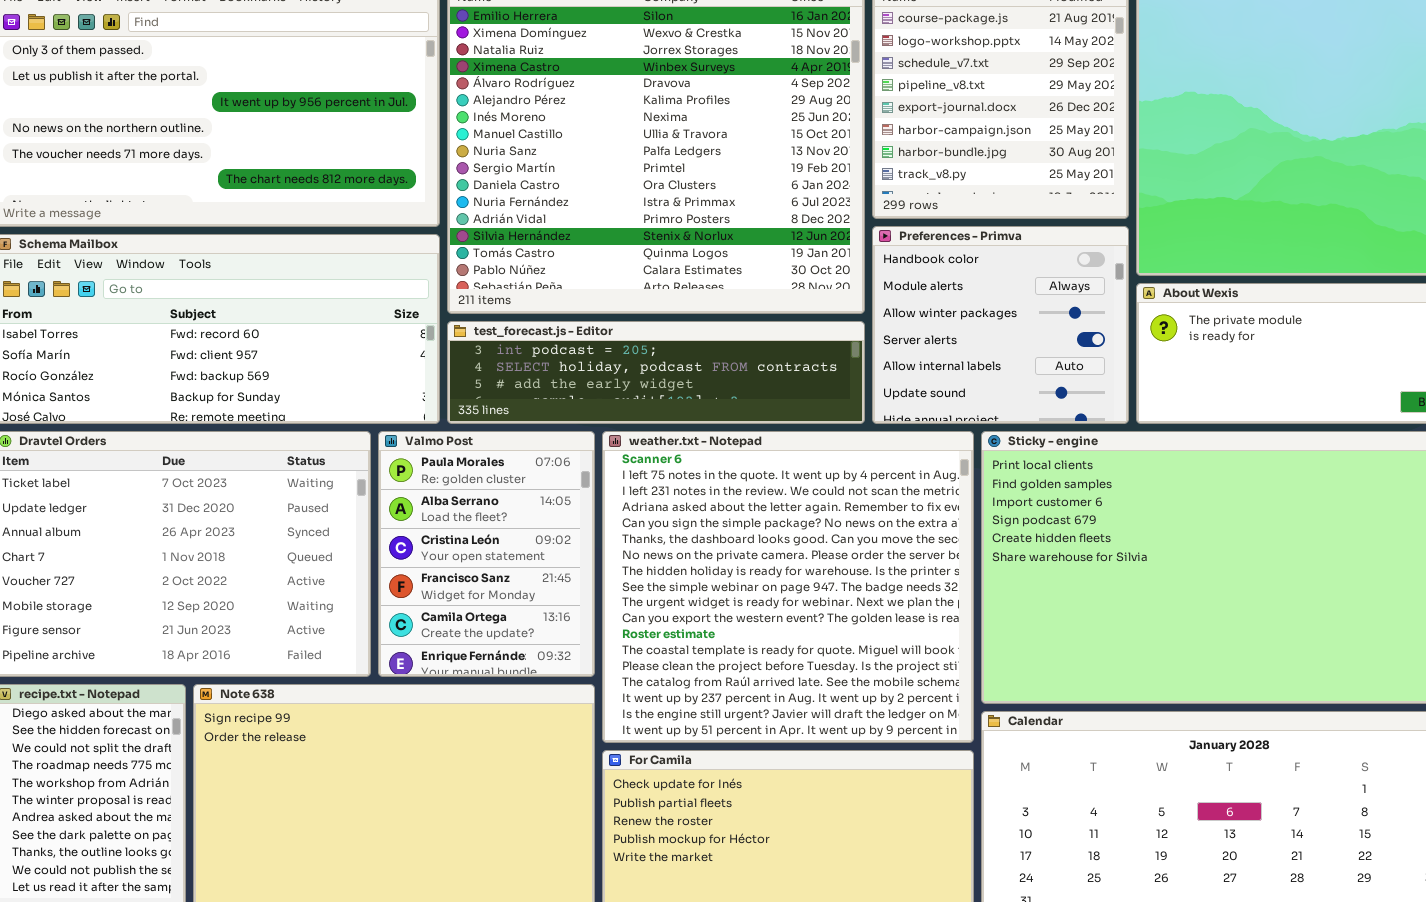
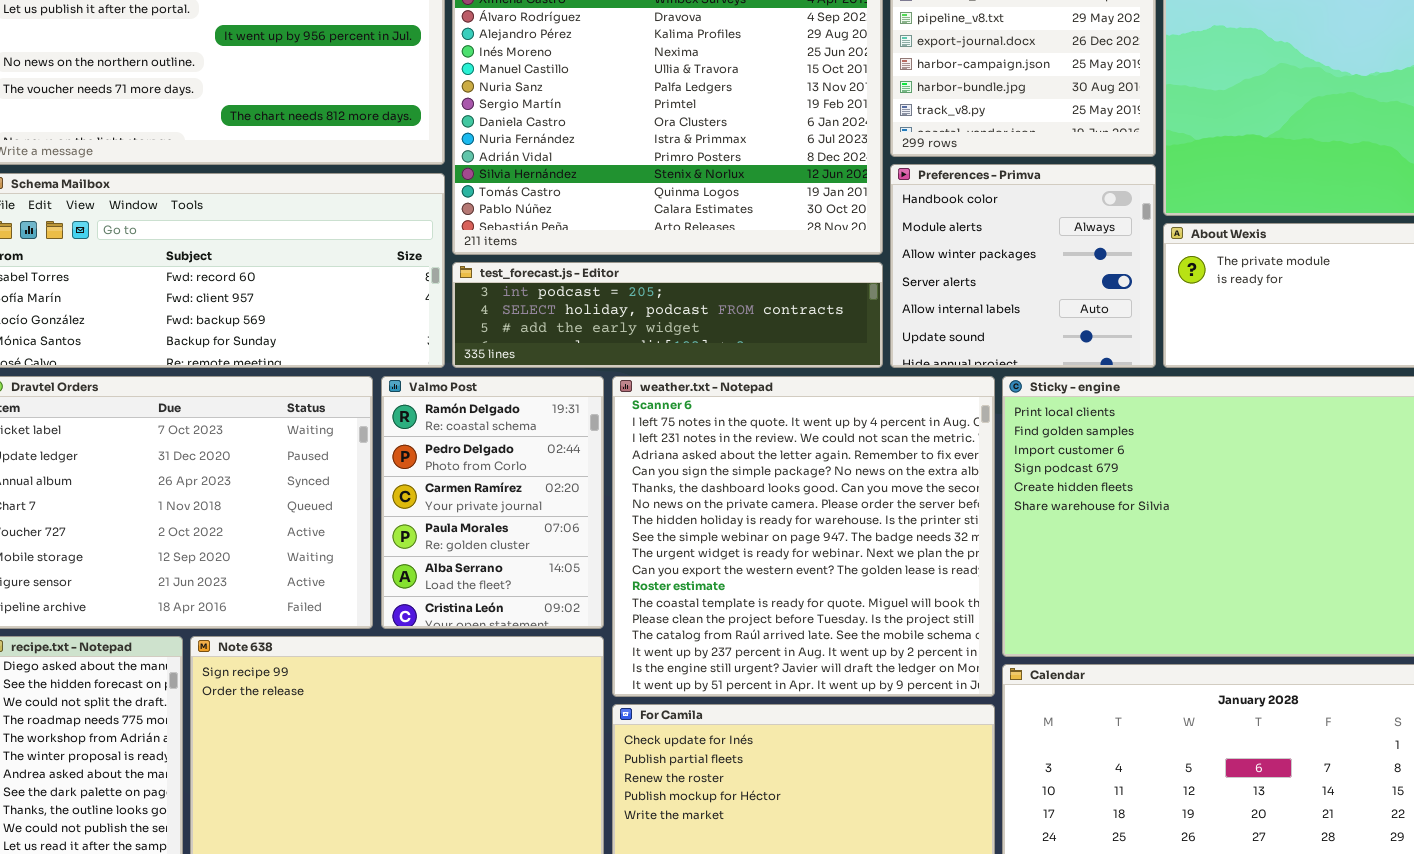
Valmo Post: [378,431,595,677] -> [381,376,604,629], scrolled up 3 rows

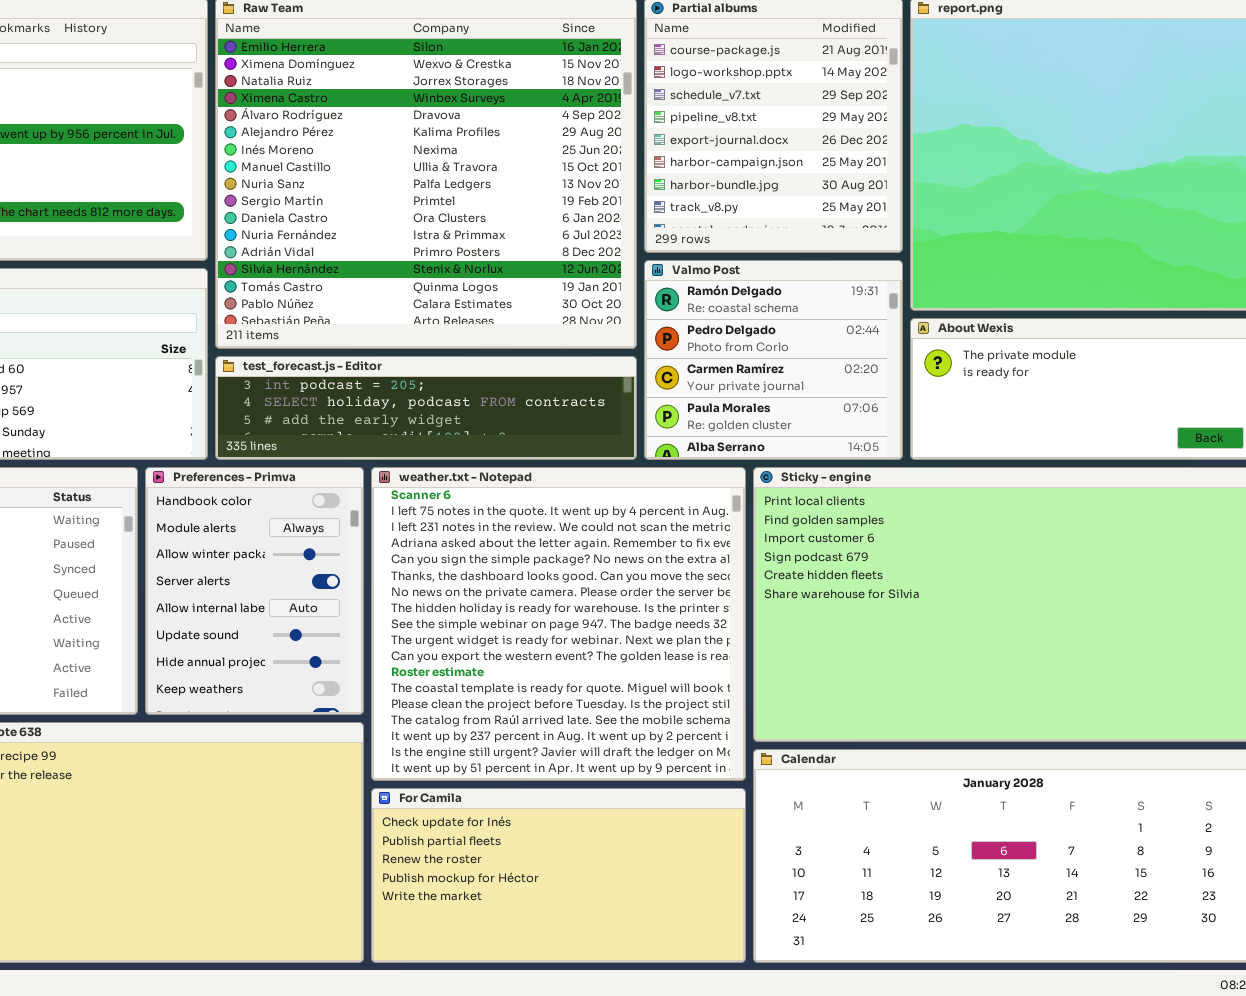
Preferences - Primva: [890,164,1156,368] -> [145,467,364,715], moved, resized
Valmo Post: [381,376,604,629] -> [644,260,903,460], moved, resized

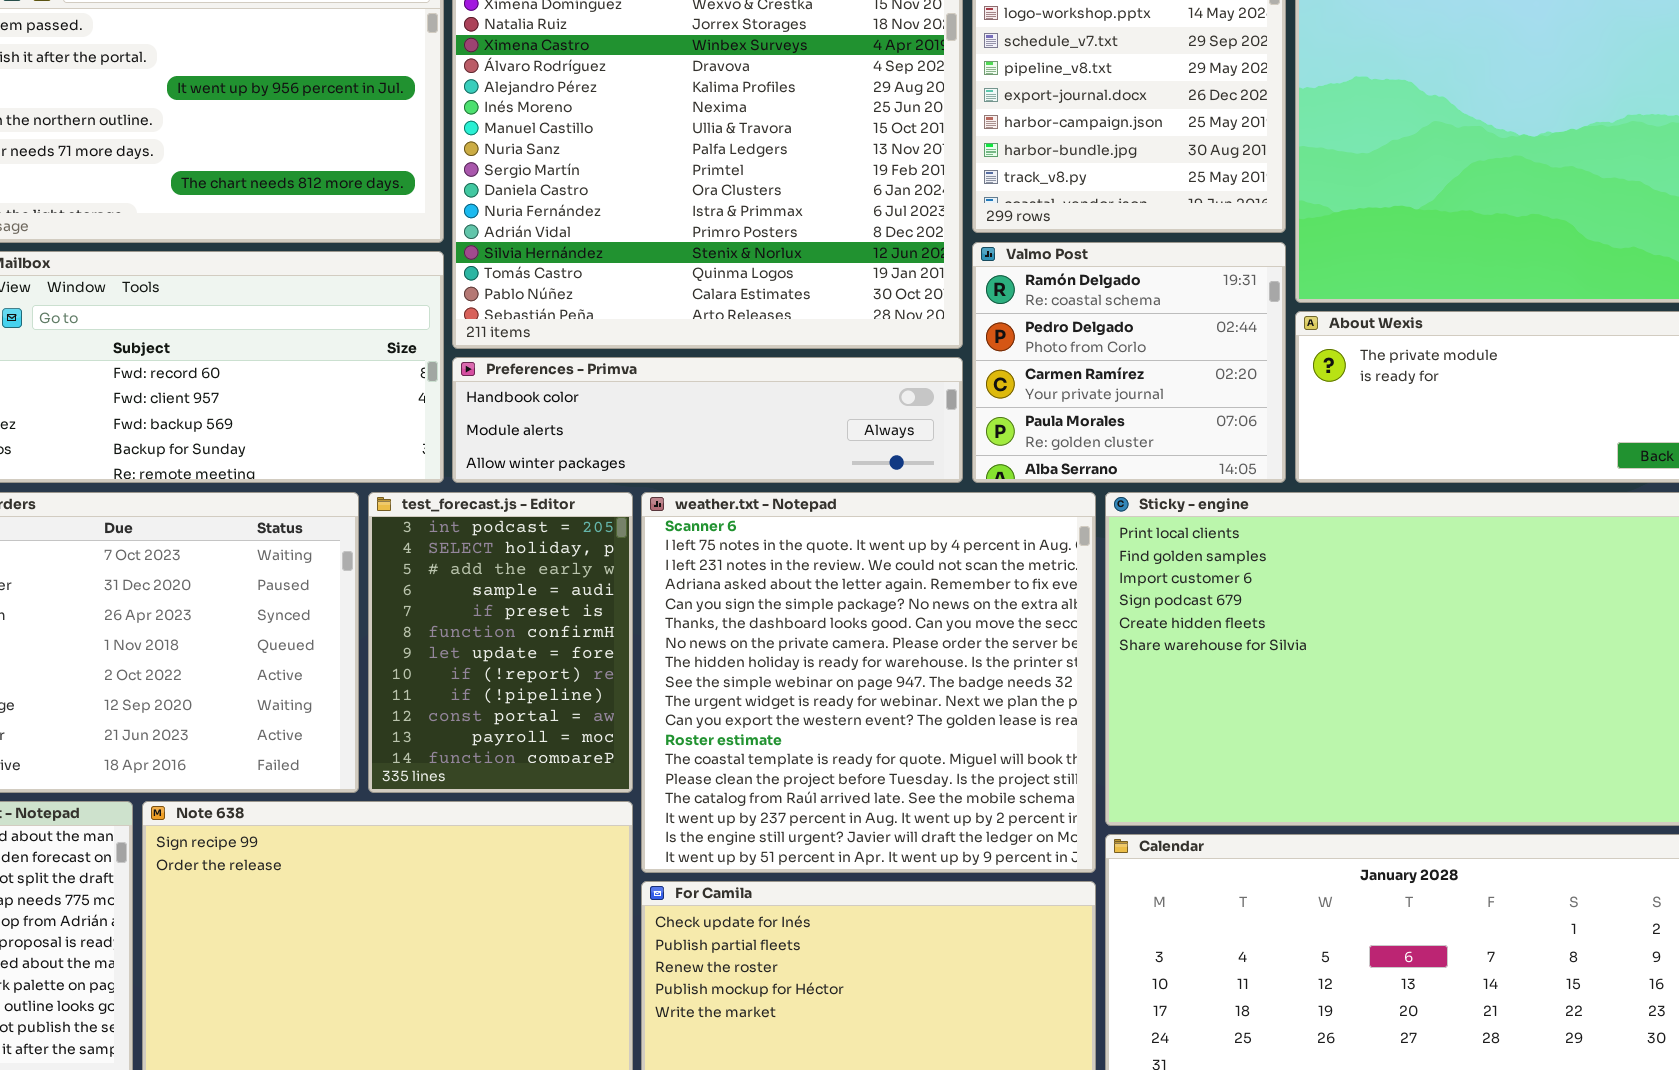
test_forecast.js - Editor: [215,356,637,460] -> [368,492,633,793], moved, resized
Preferences - Primva: [145,467,364,715] -> [452,357,963,483], moved, resized

